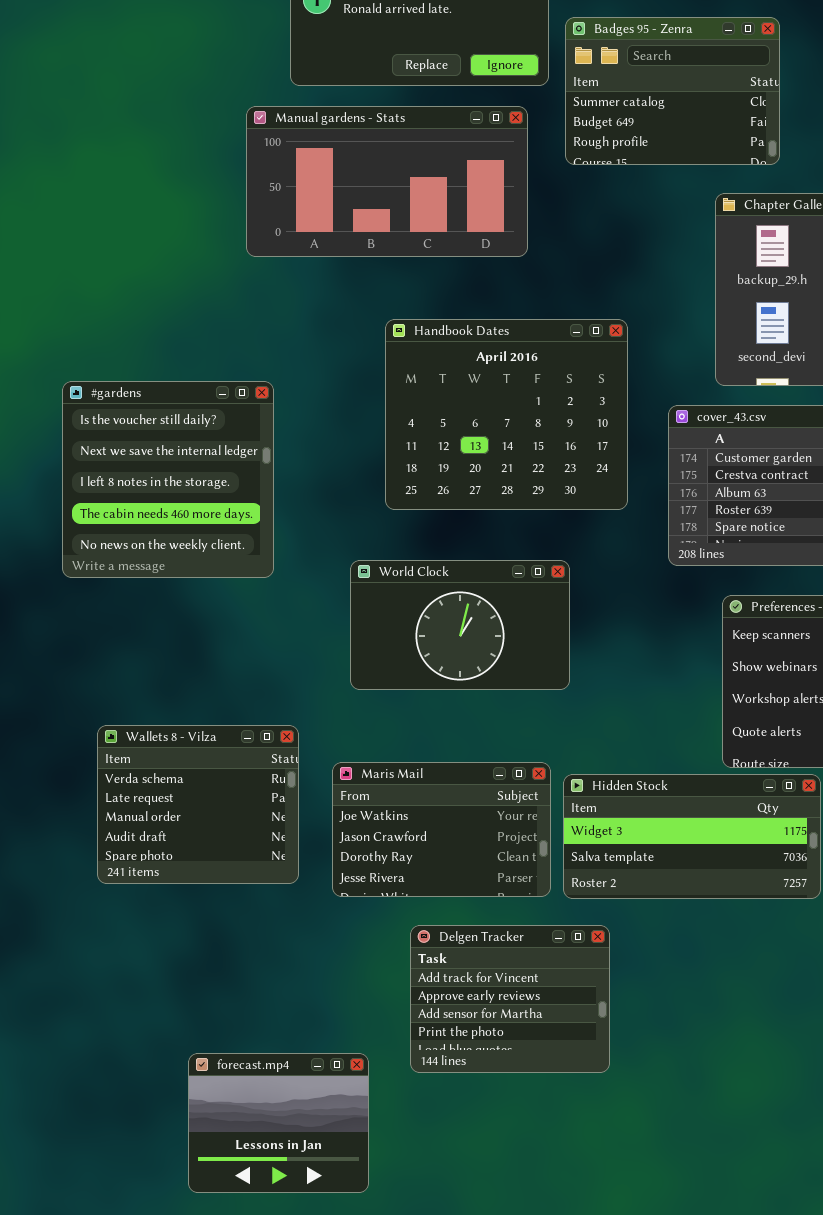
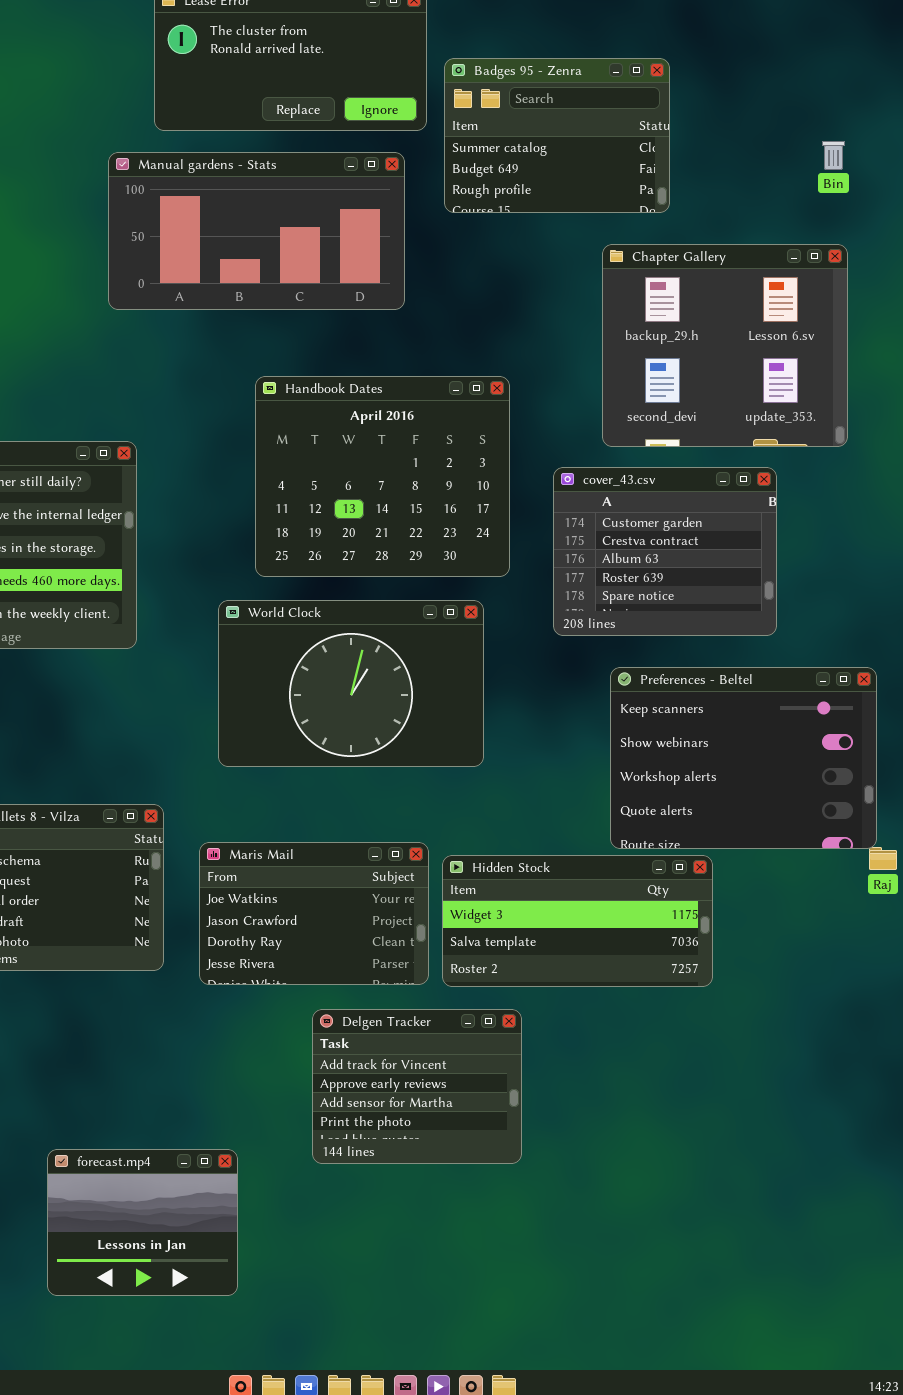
World Clock: [350,560,570,690] -> [218,600,484,767], resized
Delgen Tracker: [410,925,610,1073] -> [312,1009,522,1164], moved

